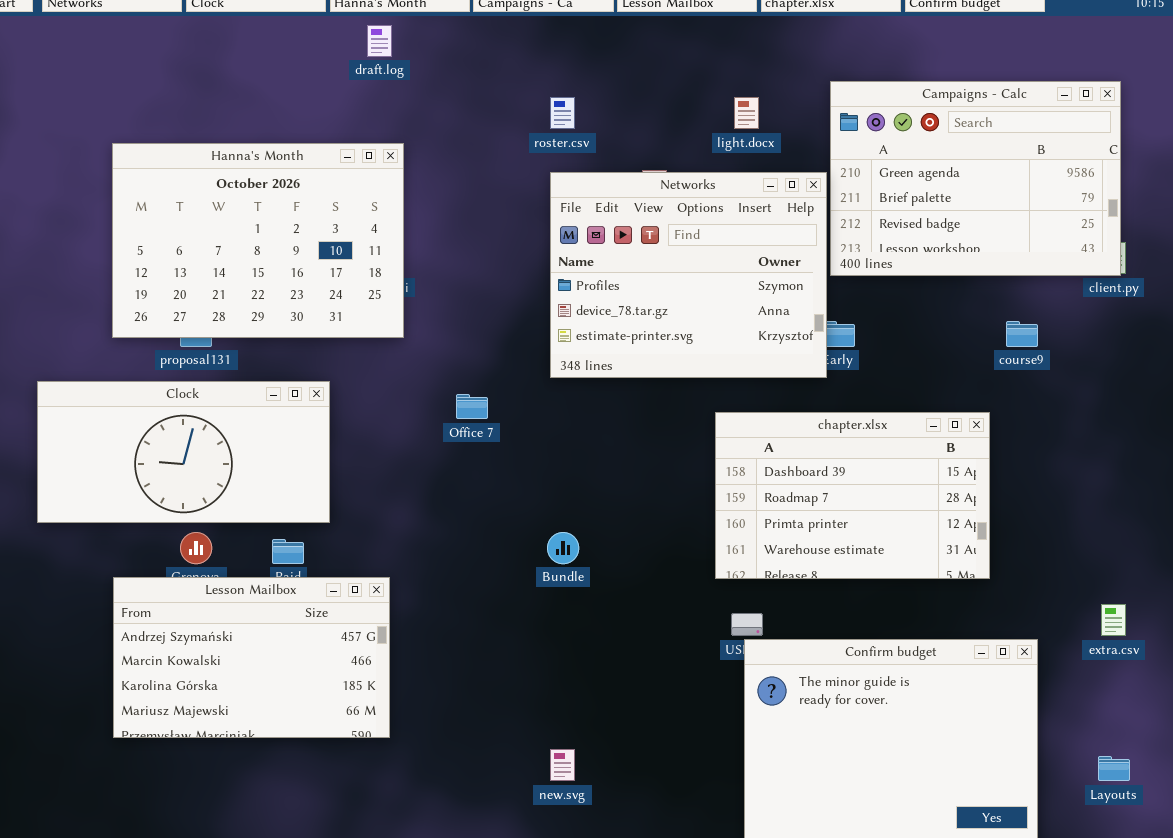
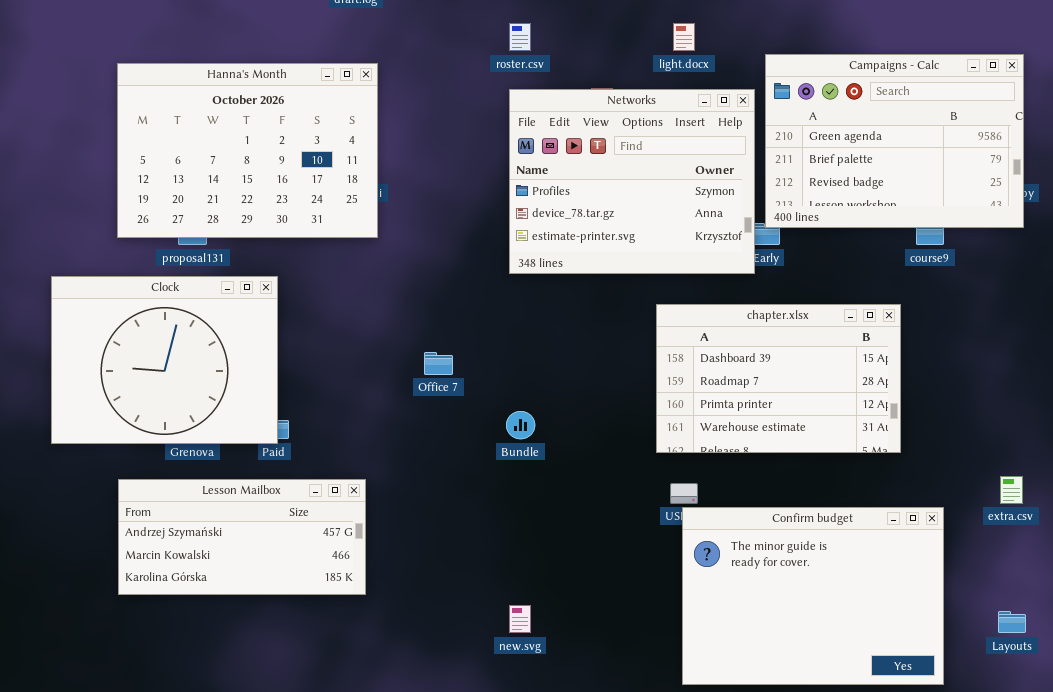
Campaigns - Calc: [830,81,1121,276] -> [765,54,1024,228], moved
Clock: [37,381,330,523] -> [51,276,278,444], resized
Office 7: [456,394,488,419] -> [424,352,453,375], moved
Lesson Mailbox: [113,577,390,738] -> [118,479,366,595], resized

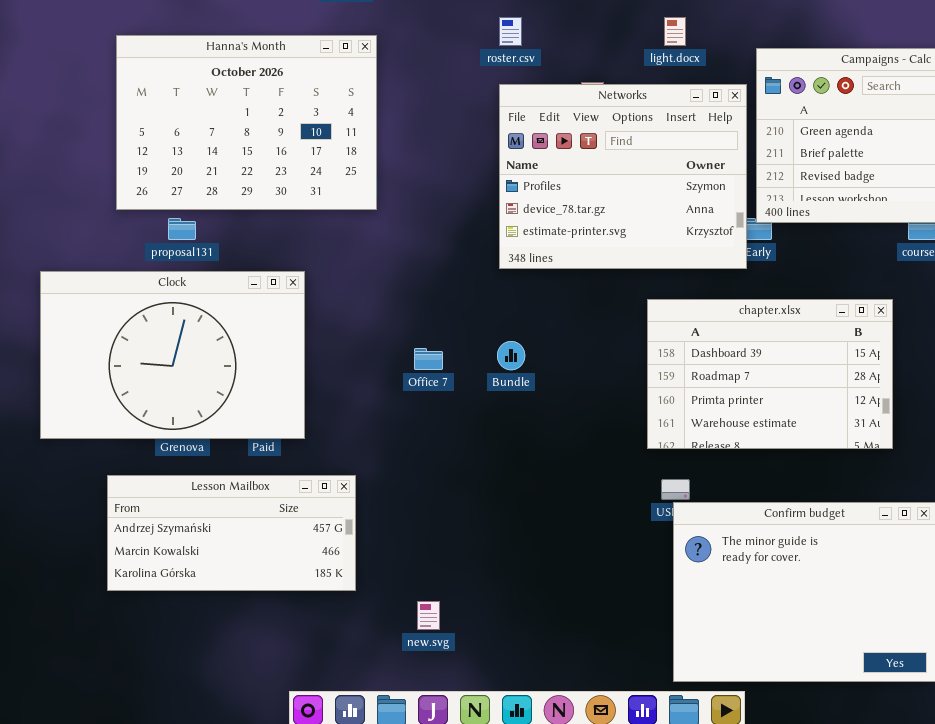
Hanna's Month: [117,63,378,238] -> [116,35,377,210], moved
Clock: [51,276,278,444] -> [40,271,305,439], resized
Bundle: [506,411,535,439] -> [497,341,525,370], moved
new.svg: [509,605,531,633] -> [417,601,440,630], moved

